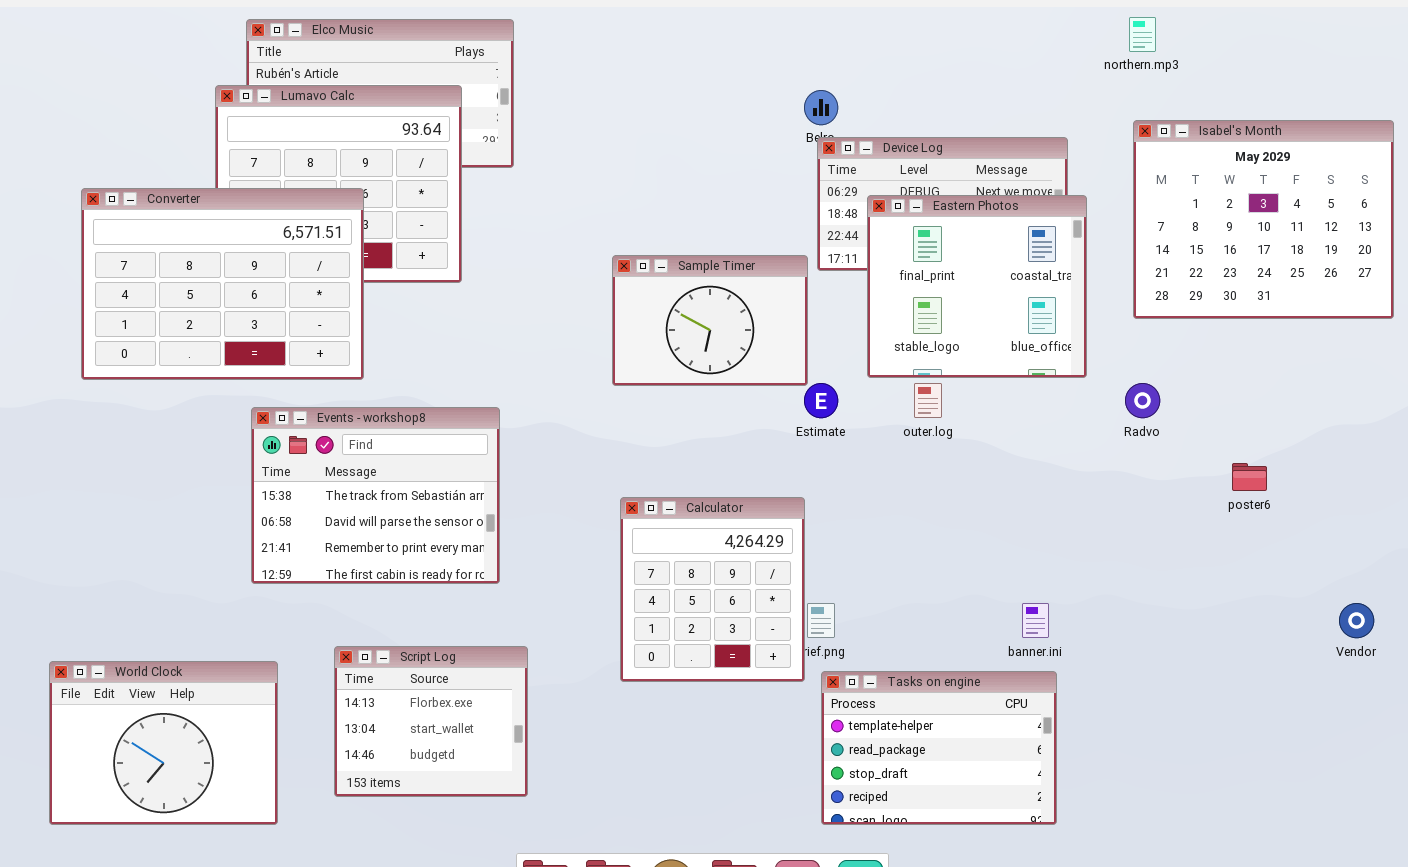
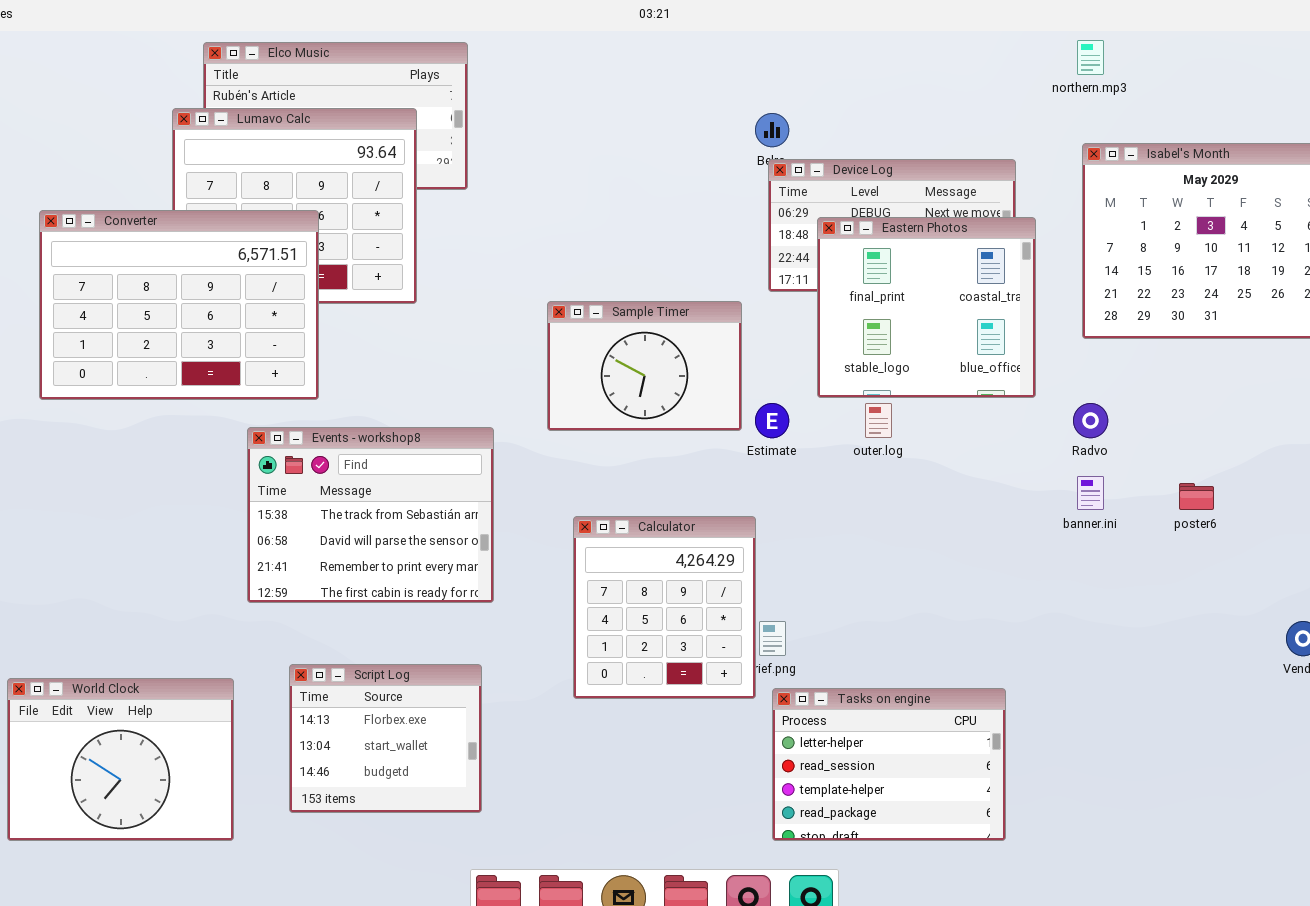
Sample Timer: [612,255,808,386] -> [547,301,742,431], moved
Events - workshop8: [251,407,500,584] -> [247,427,494,603], moved
banner.ini: [1022,603,1049,638] -> [1077,476,1104,510], moved
Tasks on engine: [821,671,1057,825] -> [772,688,1006,841], scrolled up 2 rows

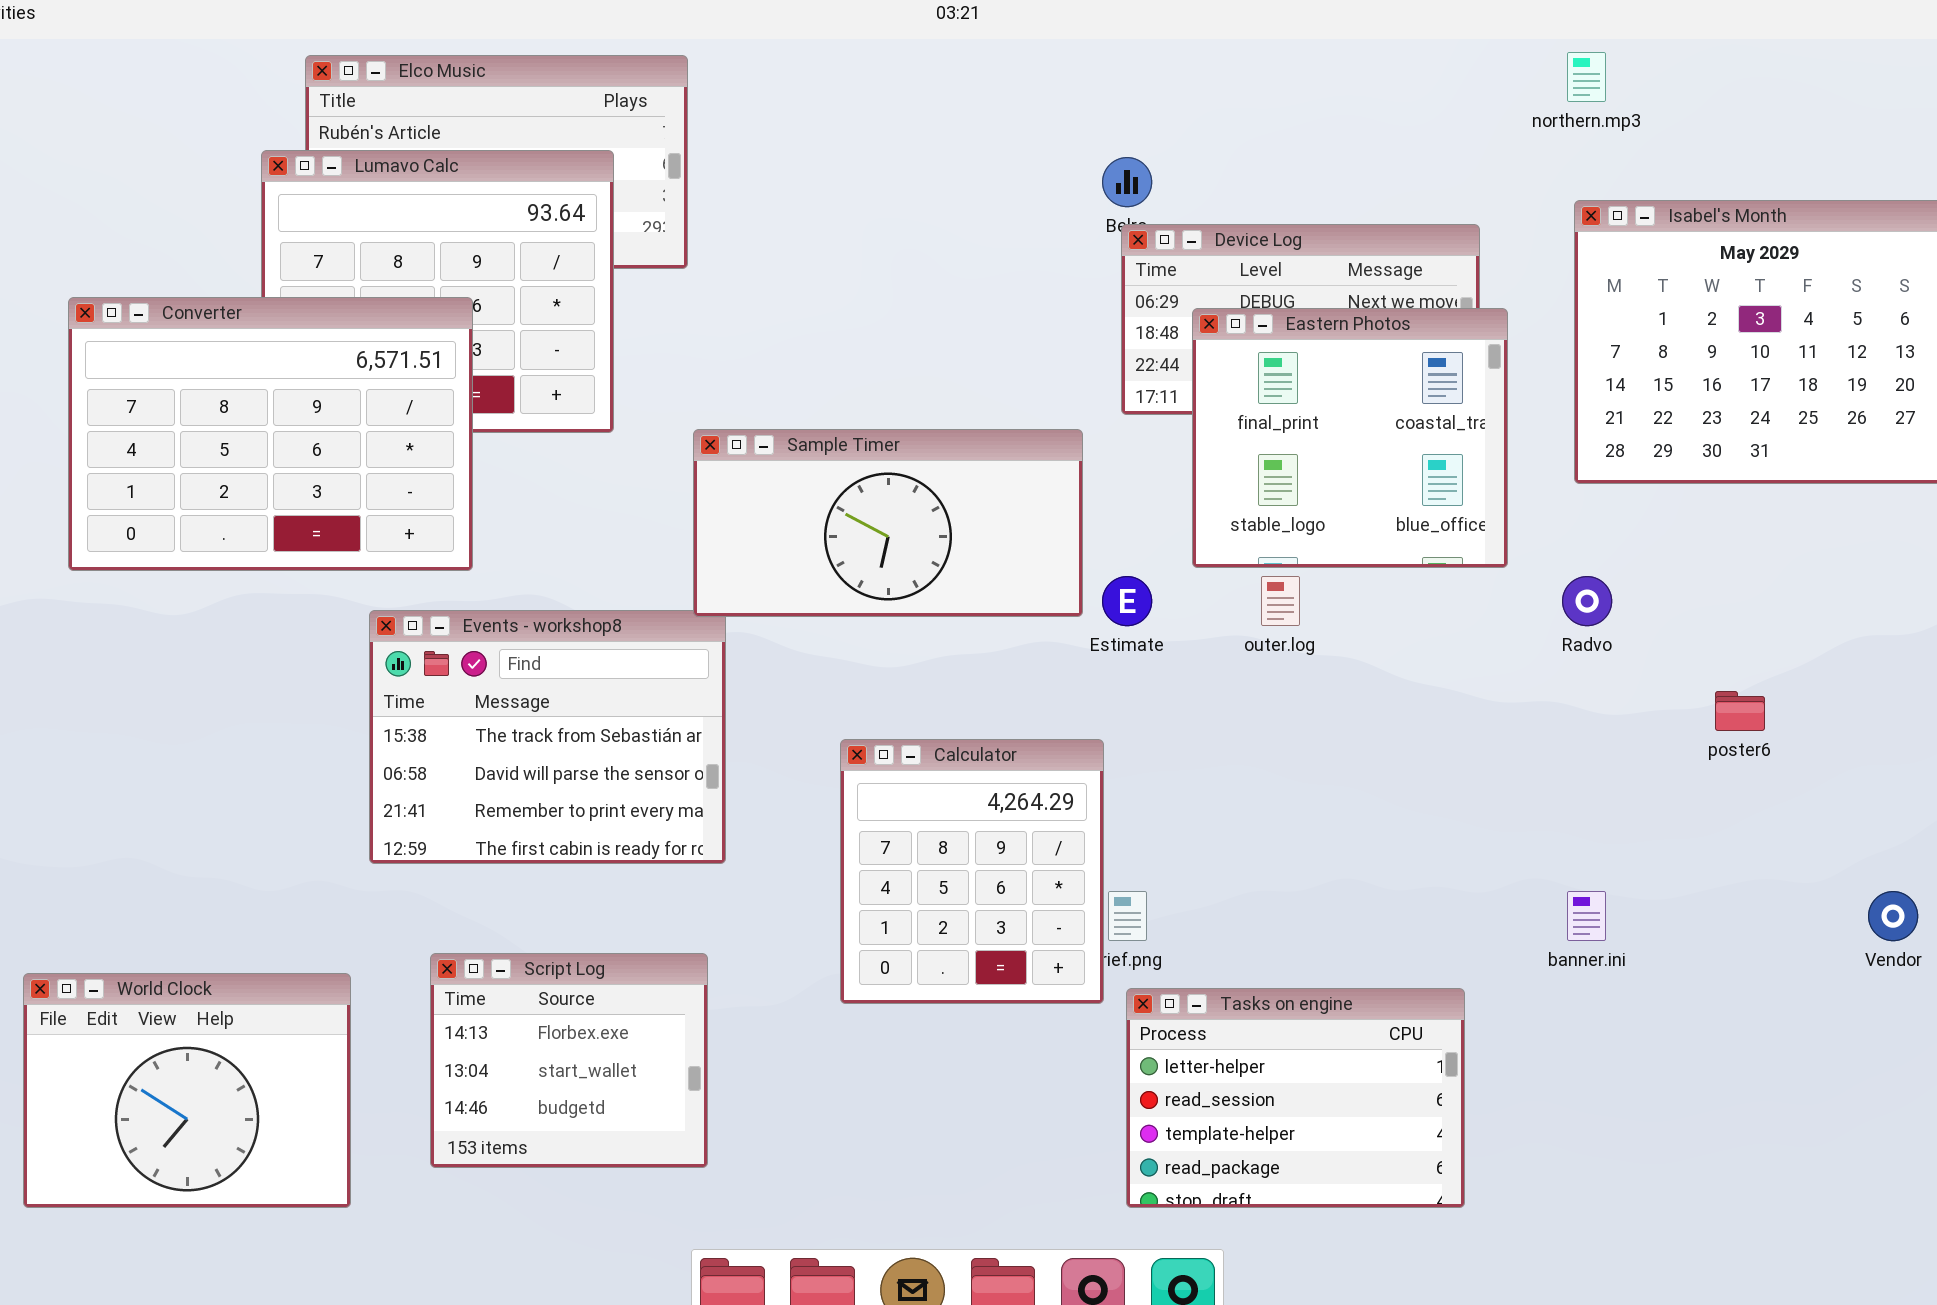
Sample Timer: [547,301,742,431] -> [693,429,1083,617], resized
banner.ini: [1077,476,1104,510] -> [1567,891,1606,941], moved

